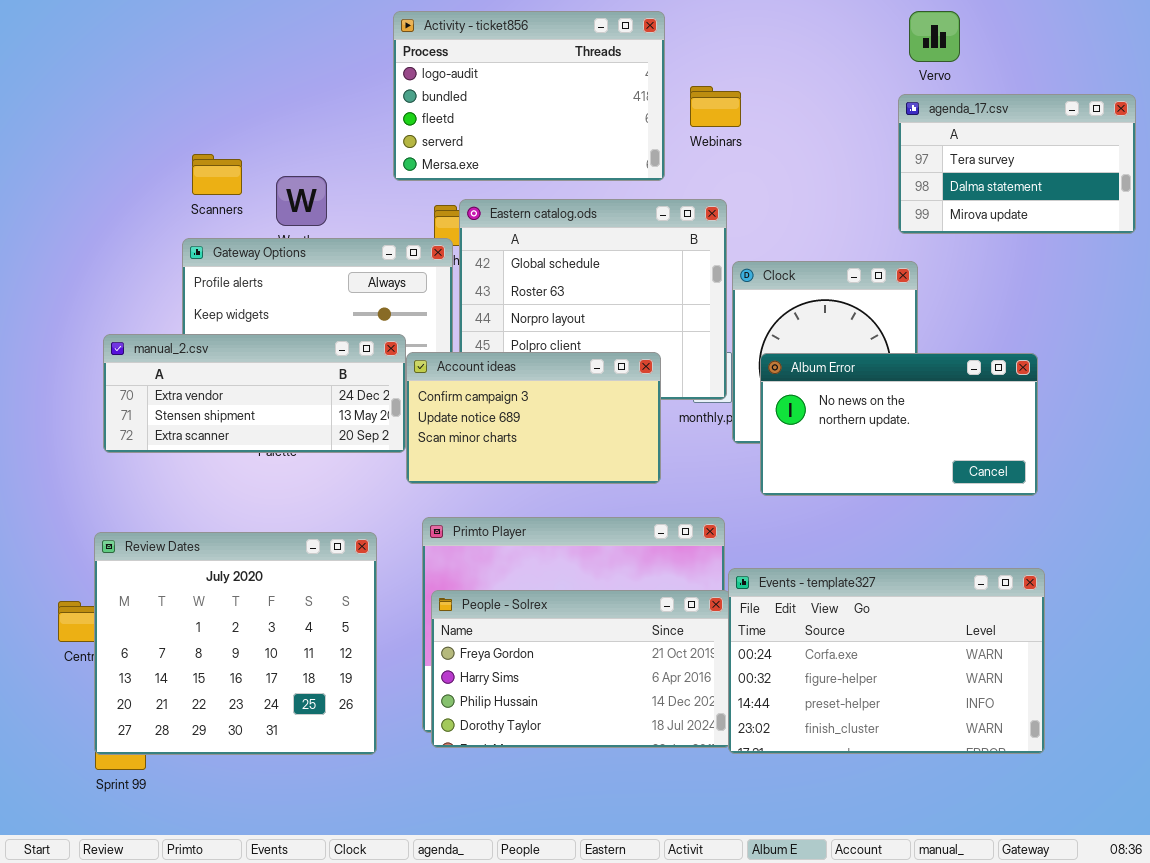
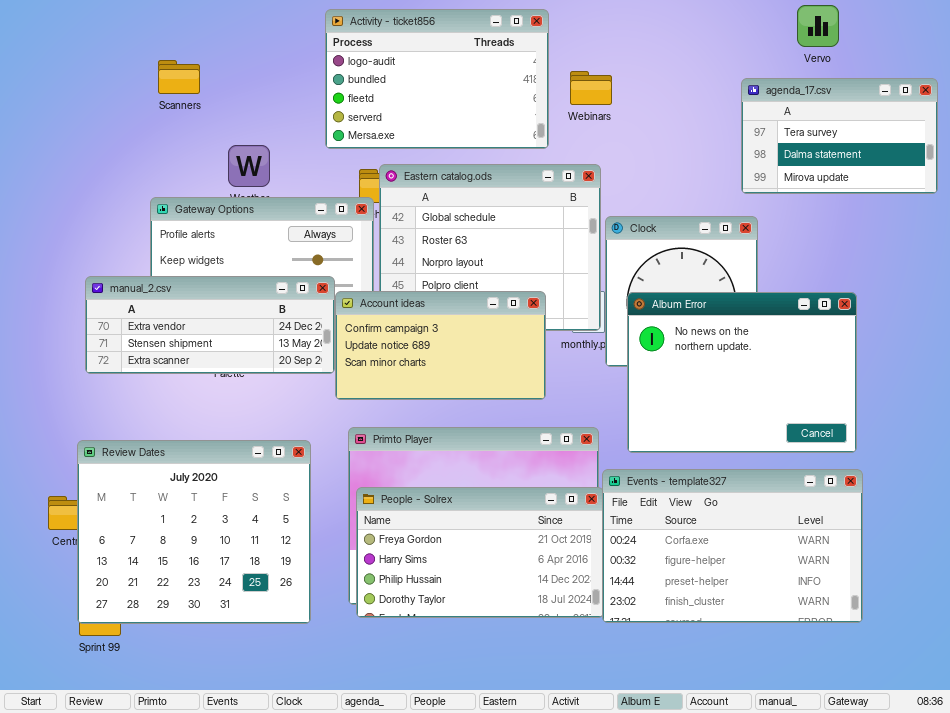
Vervo: [909,11,960,62] -> [797,5,839,47], moved
Scanners: [192,154,242,195] -> [158,60,200,94], moved
Album Error: [760,353,1038,496] -> [627,292,857,453], resized

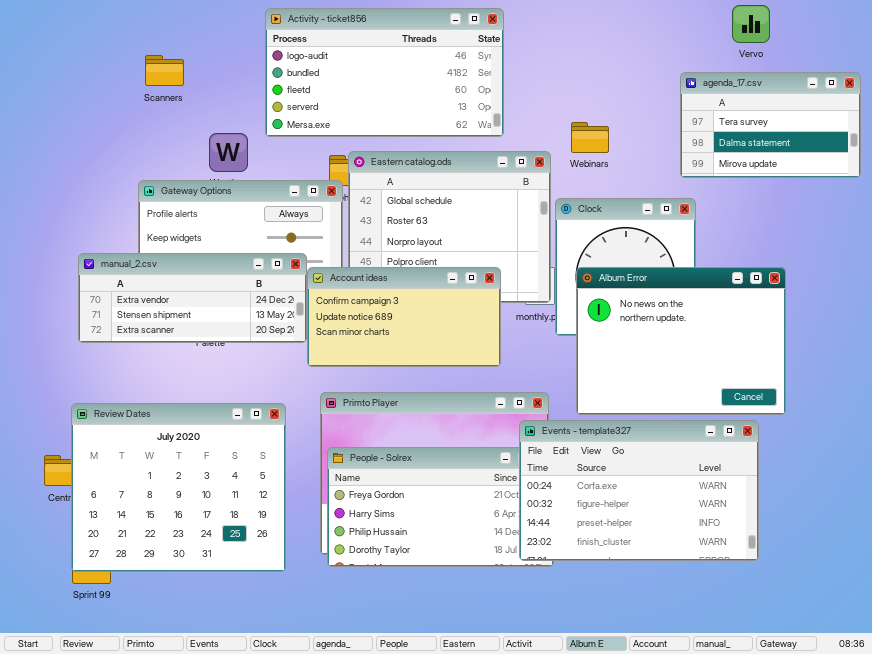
Activity - ticket856: [325,9,549,149] -> [265,8,504,137], resized
Webinars: [570,71,612,105] -> [571,122,609,153], moved
Events - template327: [602,469,863,623] -> [519,420,759,561], moved

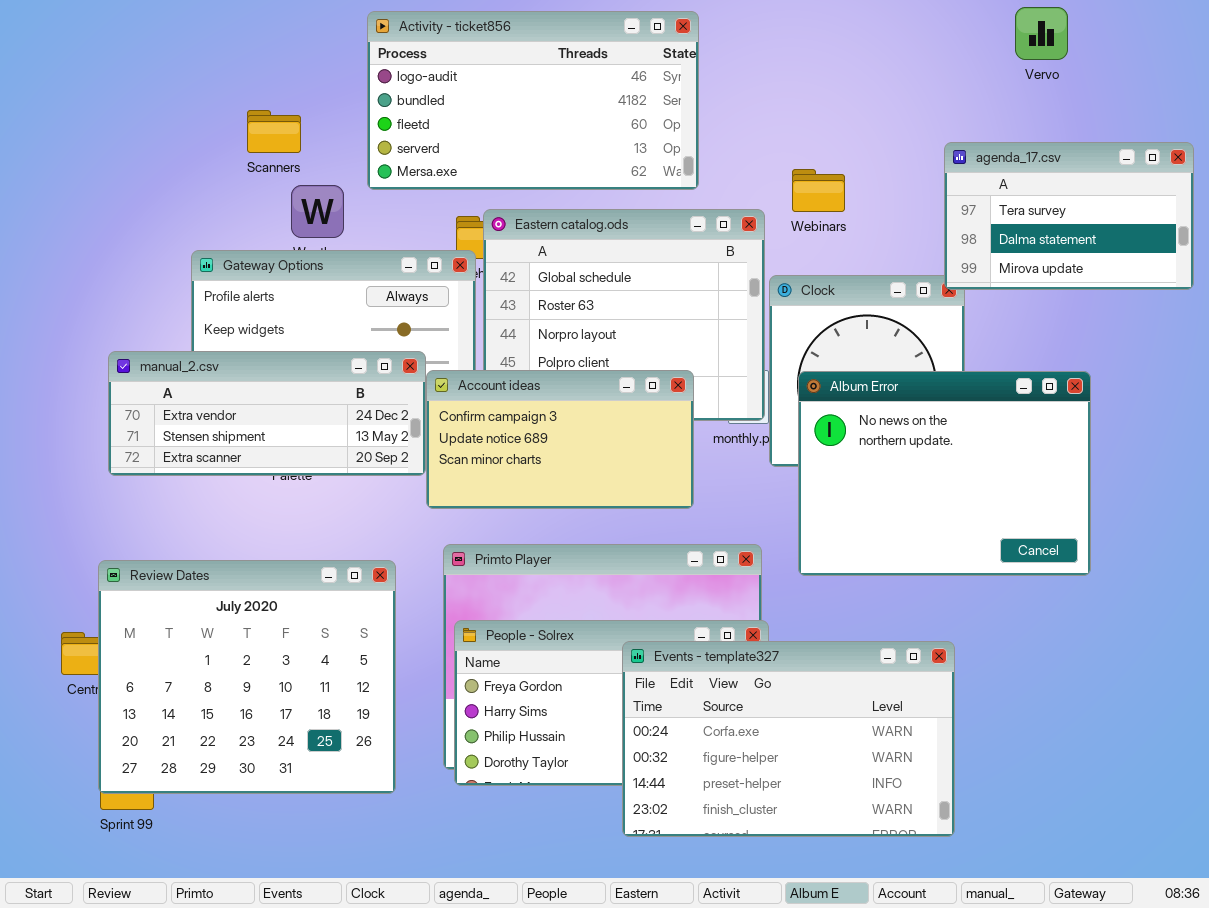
Scanners: [145,55,184,86] -> [247,110,301,153], moved
agenda_17.csv: [680,72,861,178] -> [944,142,1194,290], moved
Events - template327: [519,420,759,561] -> [622,641,955,837], moved

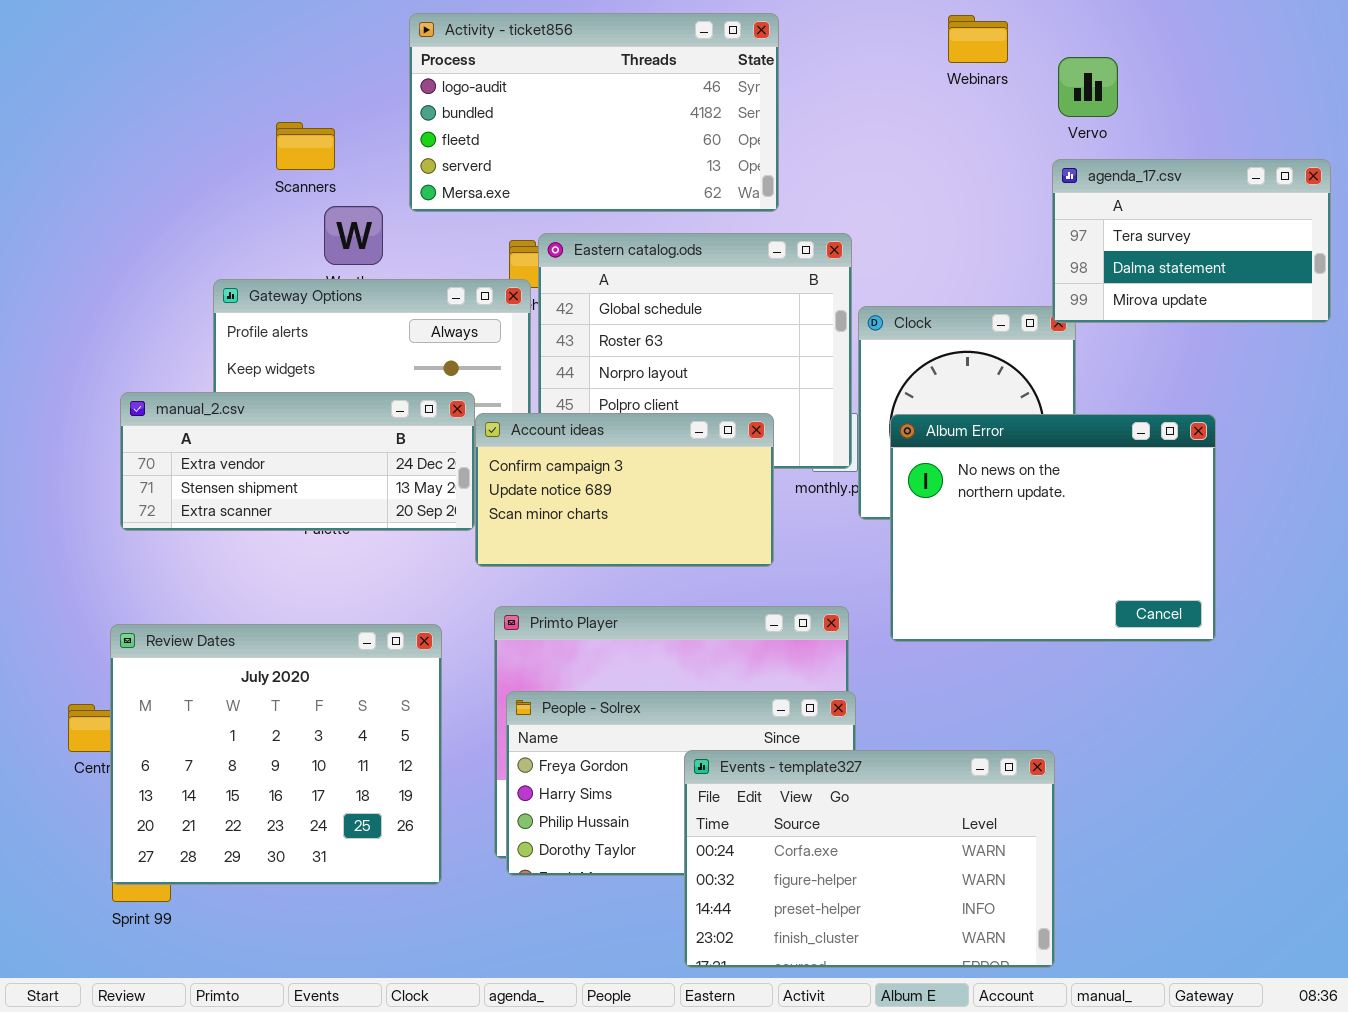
Vervo: [1015,7,1068,60] -> [1058,57,1118,117], moved
Webinars: [792,169,845,212] -> [948,15,1008,63], moved
Events - template327: [622,641,955,837] -> [684,750,1055,968], moved

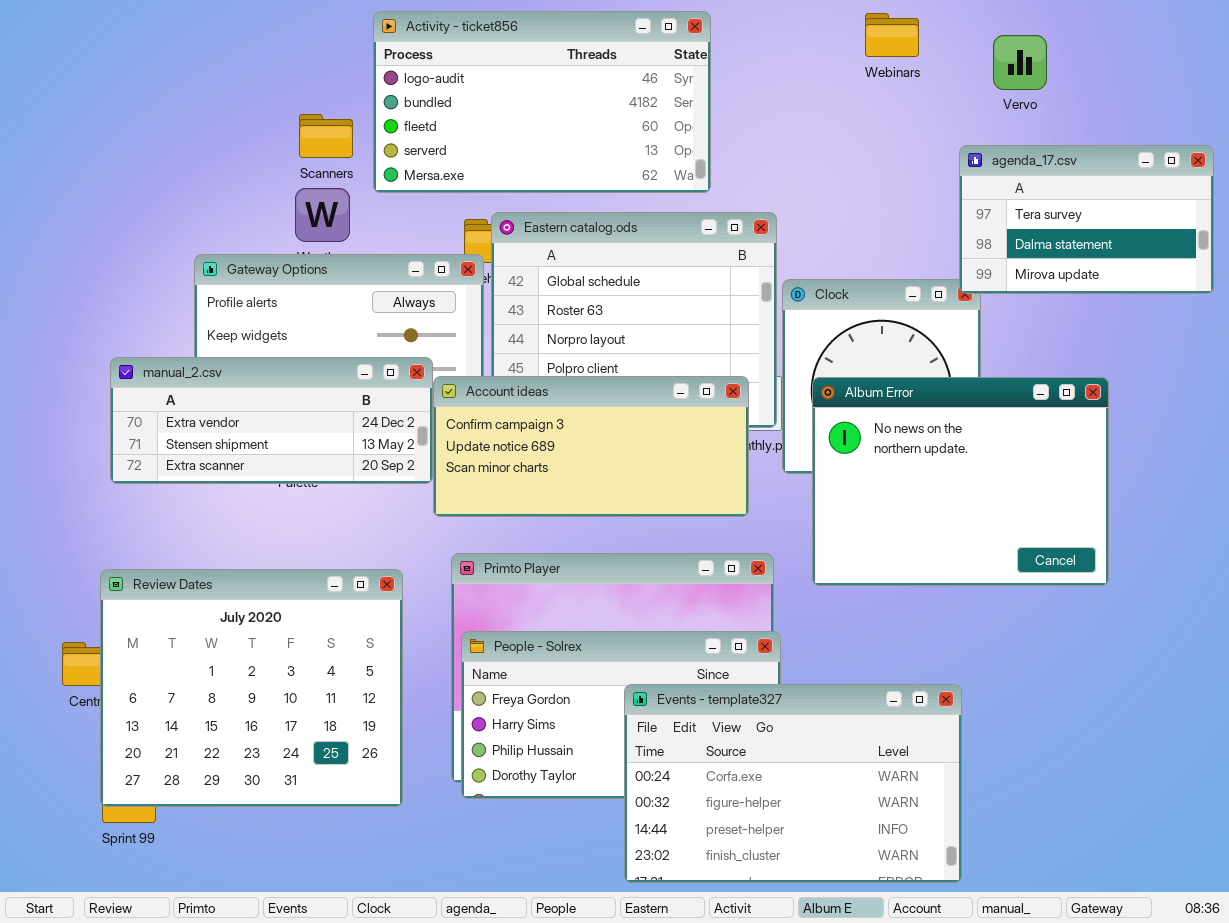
Vervo: [1058,57,1118,117] -> [993,35,1047,90], moved
Scanners: [276,122,335,170] -> [299,114,353,158], moved
Account ideas: [475,413,774,567] -> [433,376,749,517], resized

